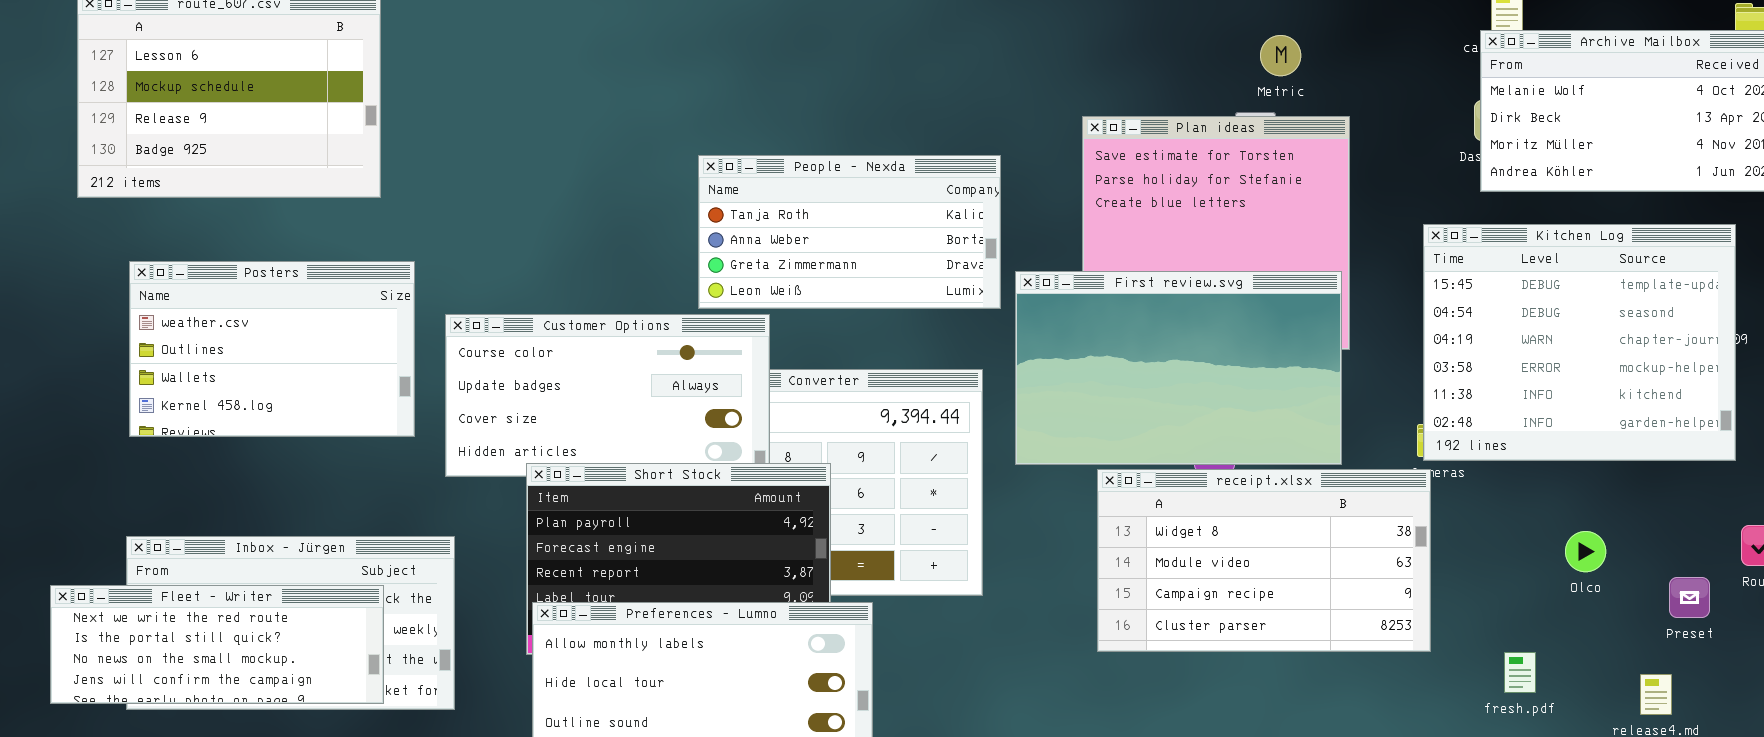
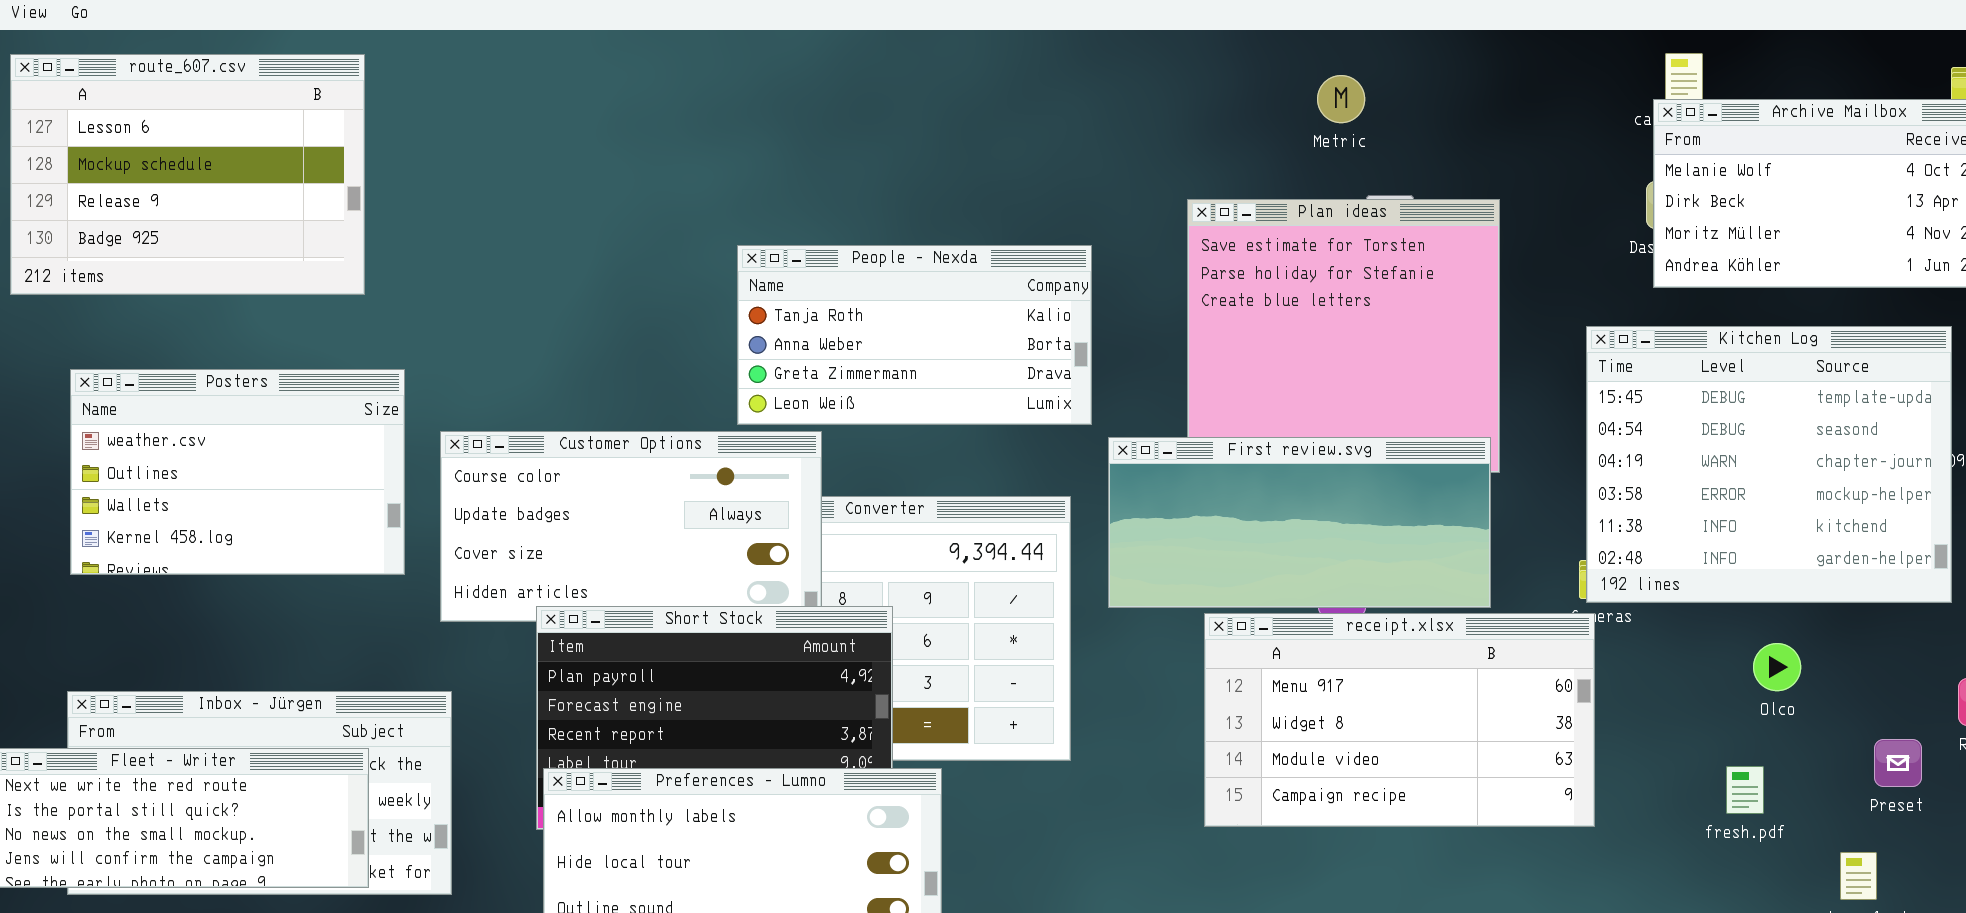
Metric: [1260,35,1301,76] -> [1317,75,1365,123], moved
First review.svg: [1015,271,1342,465] -> [1108,437,1491,608], resized
receipt.xlsx: [1097,469,1431,652] -> [1204,613,1595,827], scrolled up 1 row
Olco: [1565,531,1606,572] -> [1753,643,1801,691], moved
fresh.pdf: [1504,652,1536,693] -> [1726,766,1764,814], moved

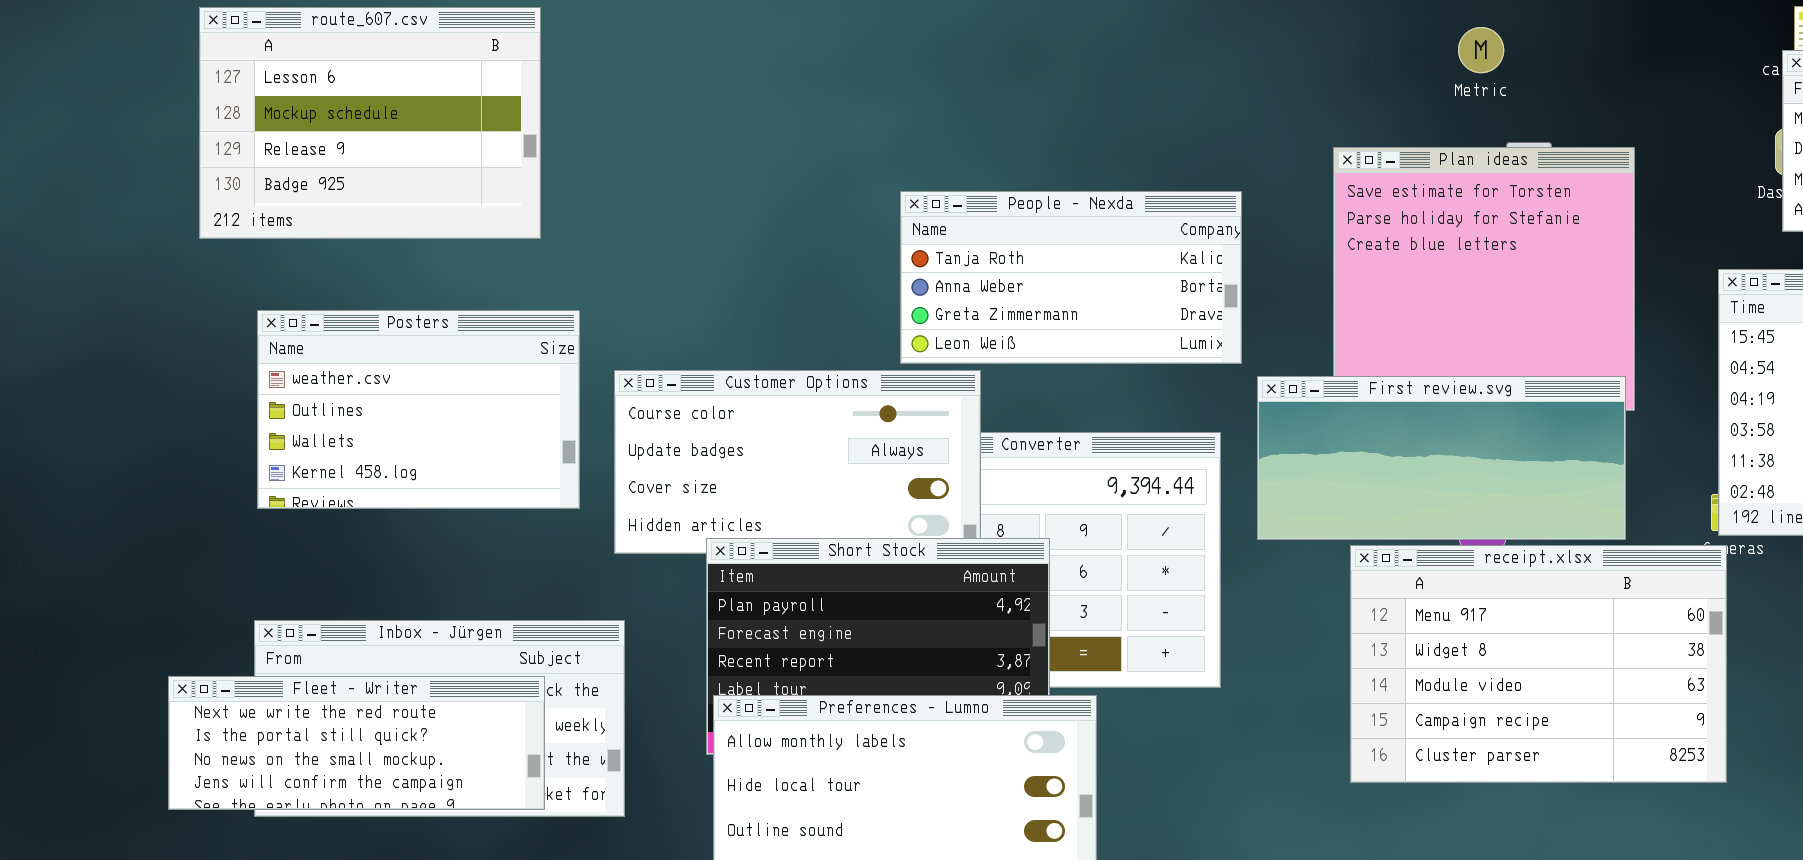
receipt.xlsx: [1204,613,1595,827] -> [1350,545,1727,783], resized

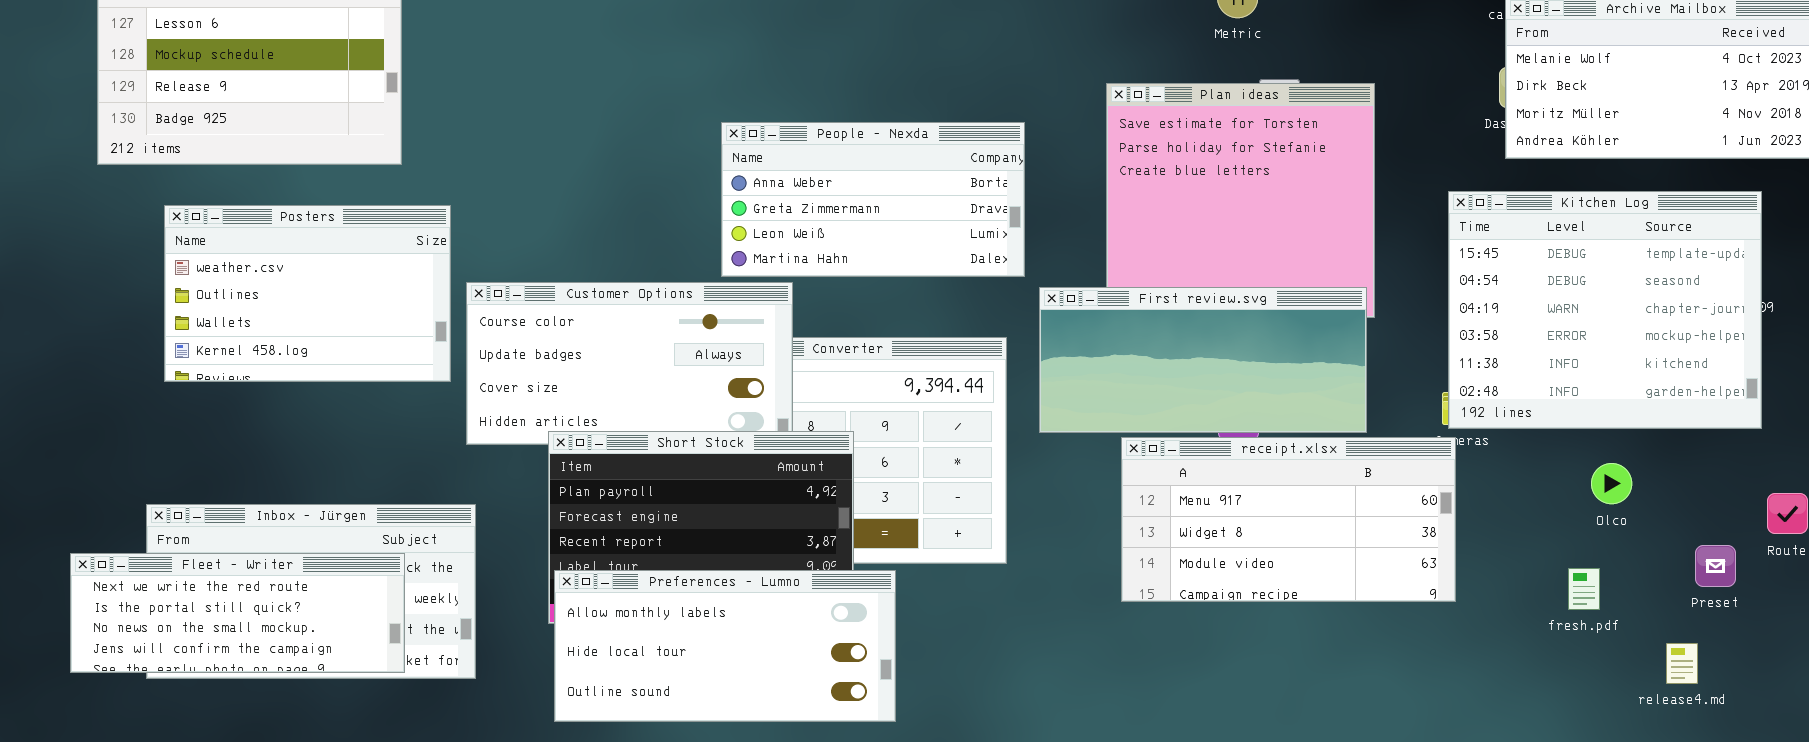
People - Nexda: [900,191,1242,364] -> [721,122,1025,277], scrolled down 1 row
Posters: [257,310,580,509] -> [164,205,451,382], moved
receipt.xlsx: [1350,545,1727,783] -> [1121,437,1456,602], resized

